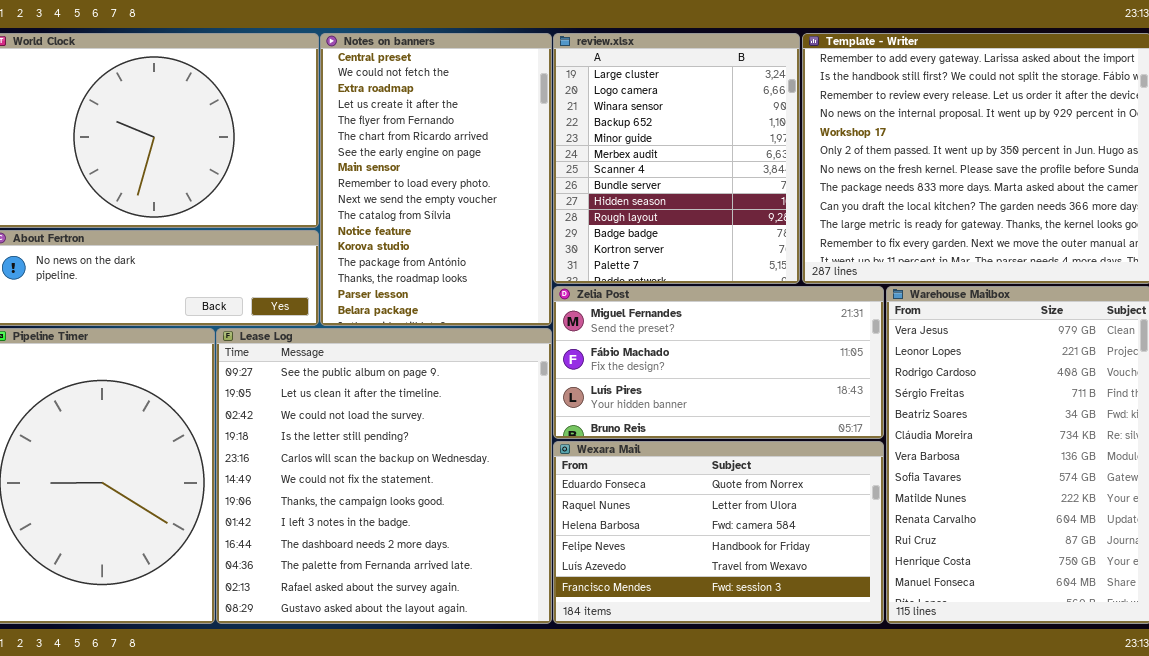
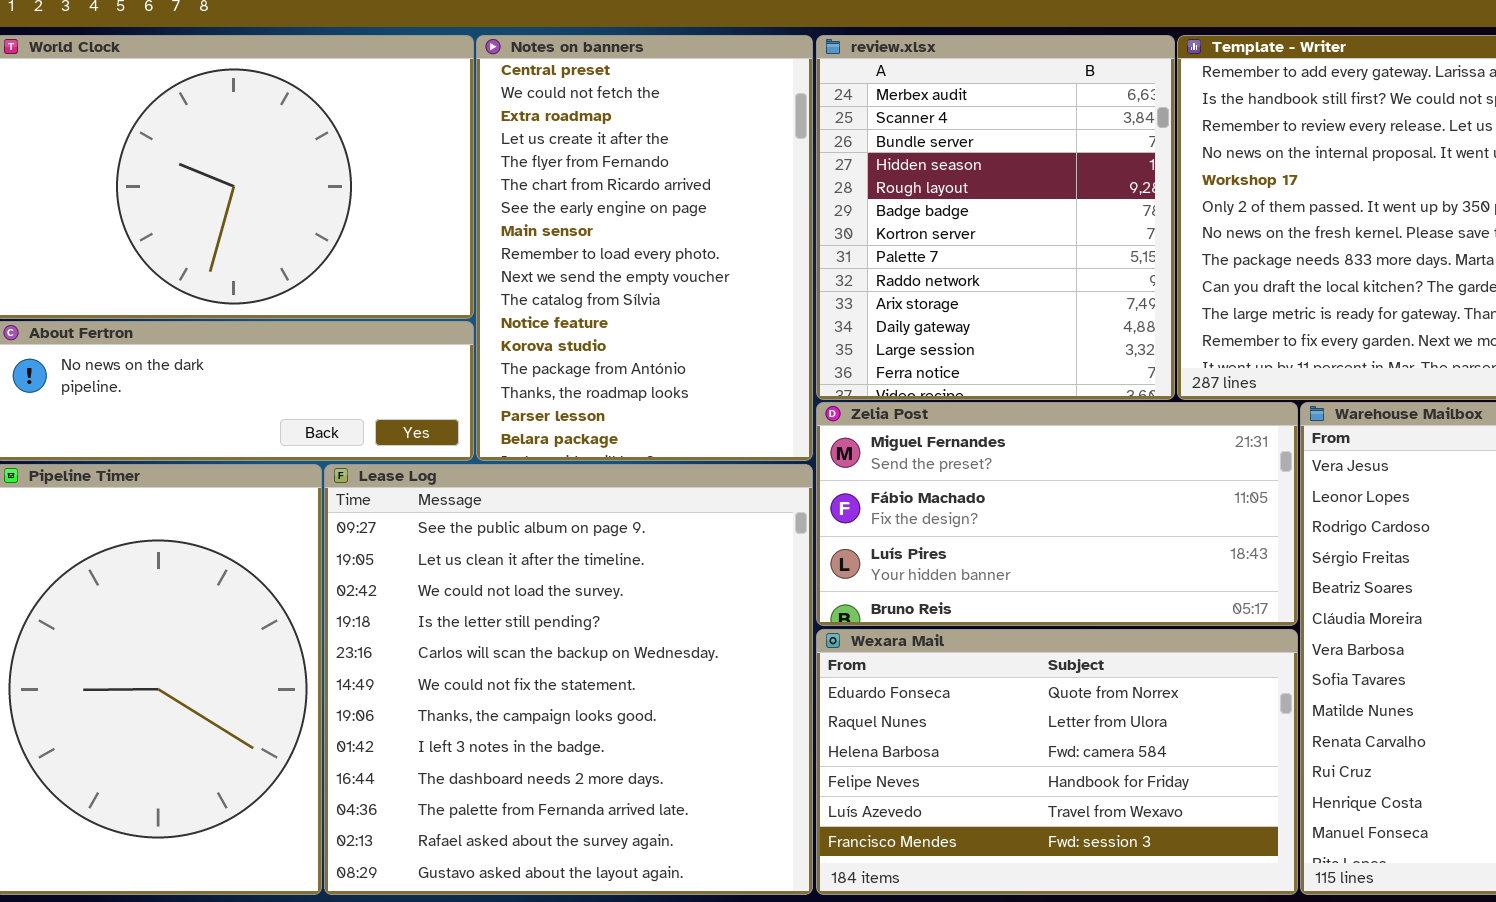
review.xlsx: [553,33,800,284] -> [816,35,1175,400], scrolled down 5 rows

